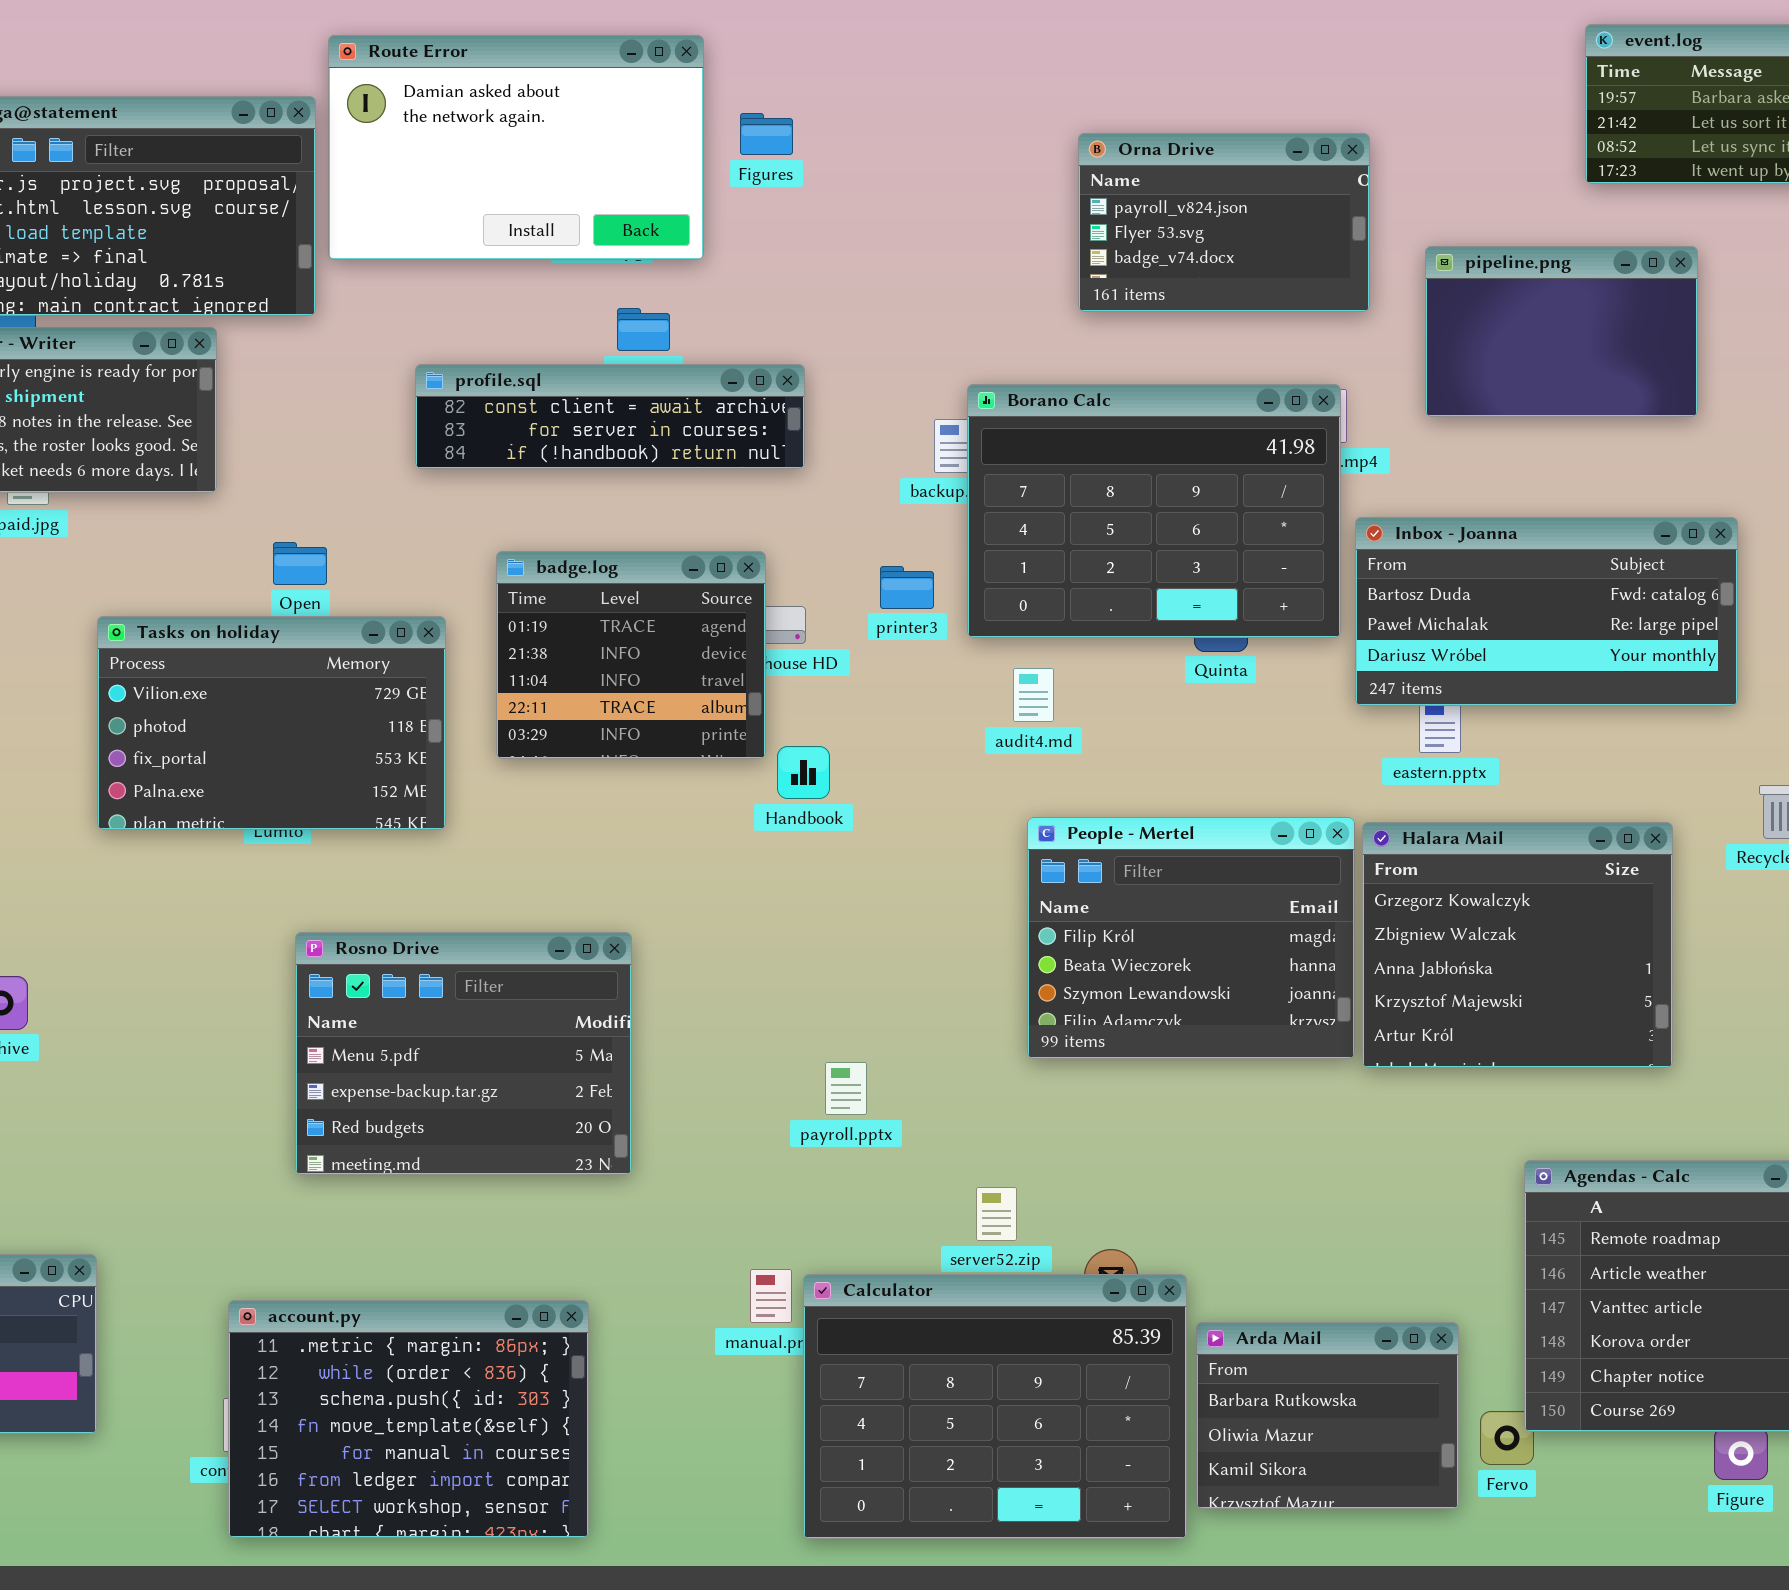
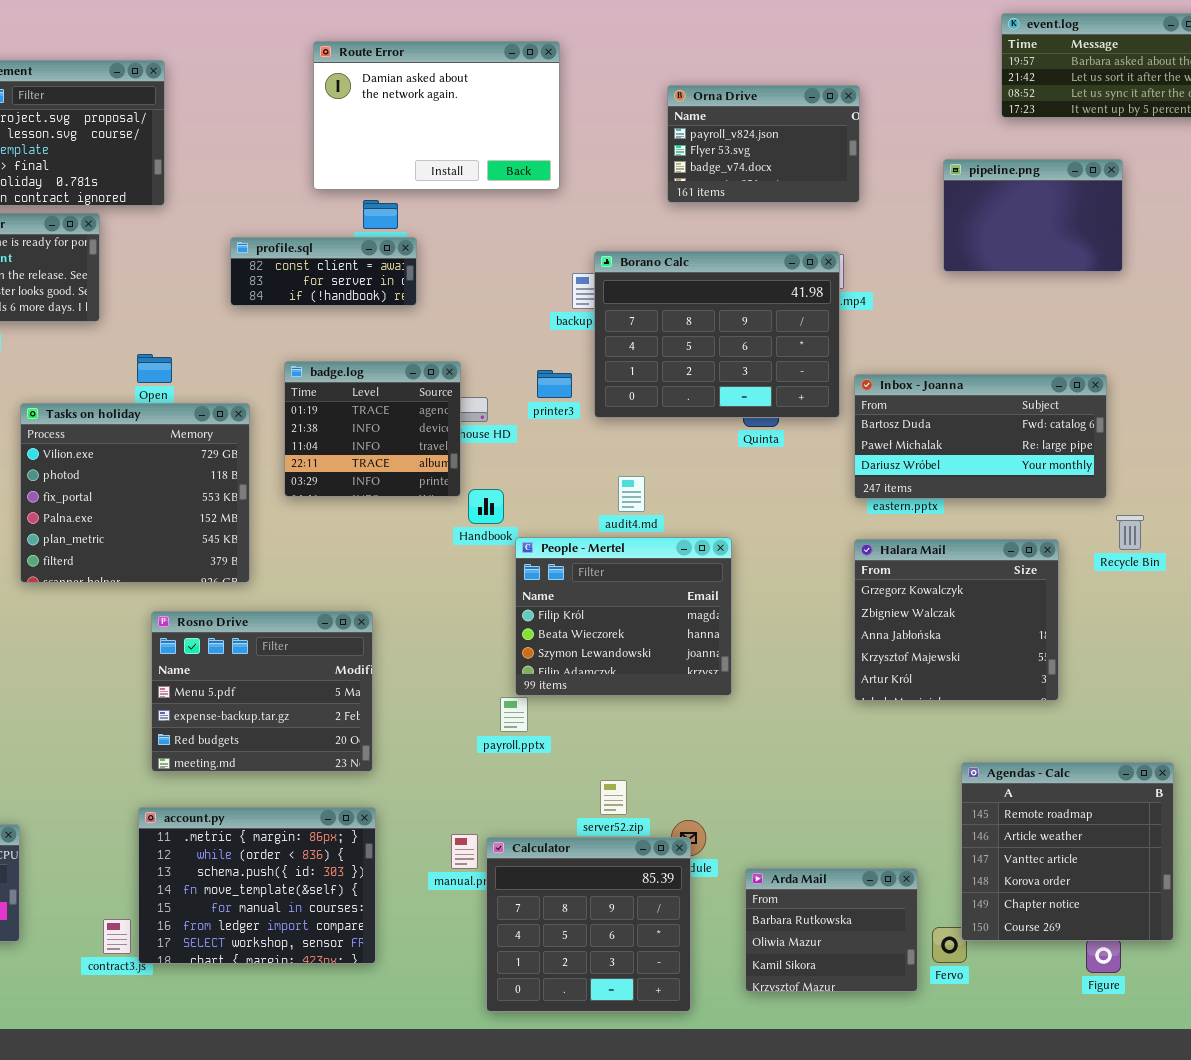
Route Error: [328,35,704,260] -> [313,41,560,190], moved
pipeline.png: [1425,246,1698,417] -> [943,159,1123,272], moved
profile.sql: [415,364,805,469] -> [230,237,417,306], resized
Inbox - Joanna: [1355,517,1738,706] -> [854,374,1107,499], moved
Tasks on holiday: [97,616,446,830] -> [20,403,250,583], resized
audit4.md: [1013,668,1054,722] -> [618,476,645,512], moved
People - Mertel: [1027,817,1355,1059] -> [515,537,732,696], moved
Calculator: [803,1274,1187,1539] -> [486,837,691,1012], resized
account.py: [228,1300,589,1538] -> [138,807,376,964], moved

